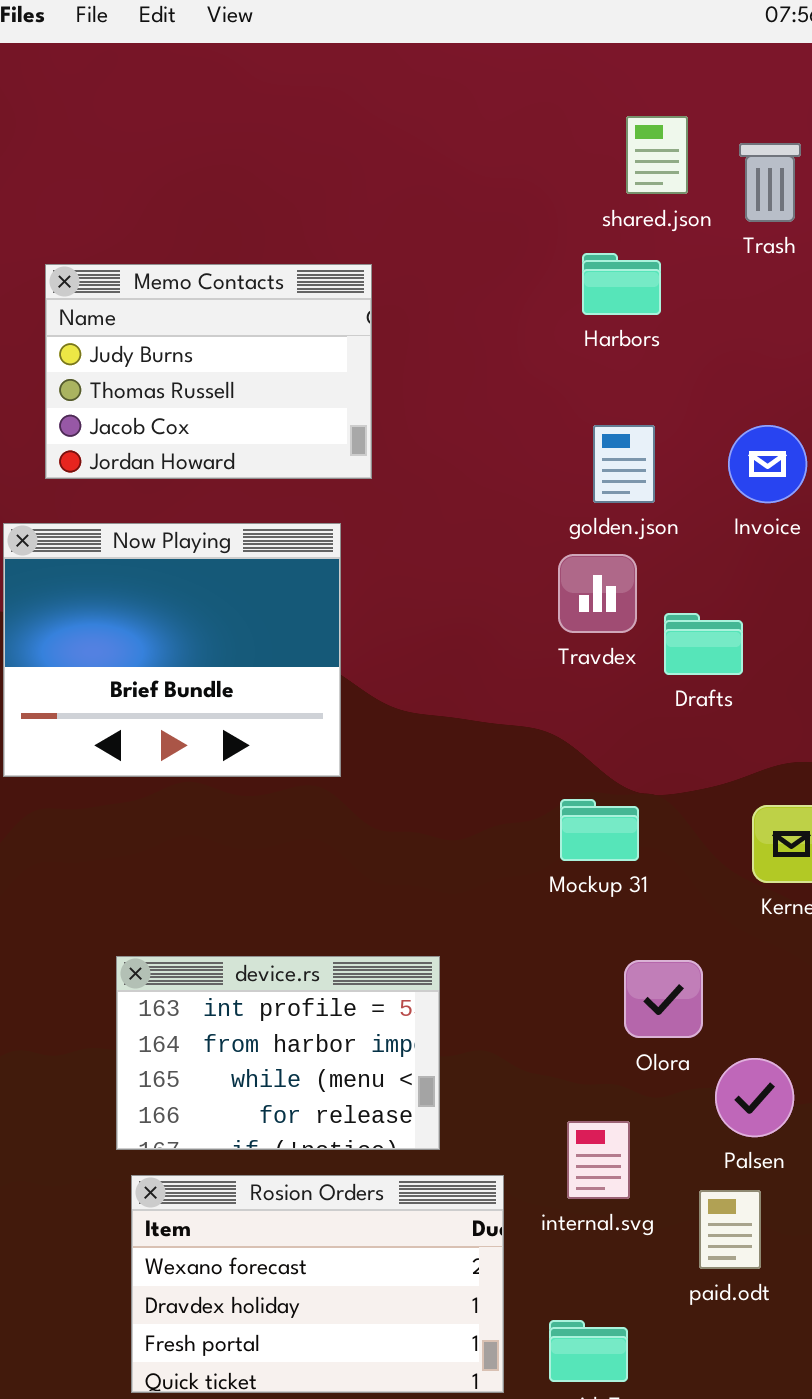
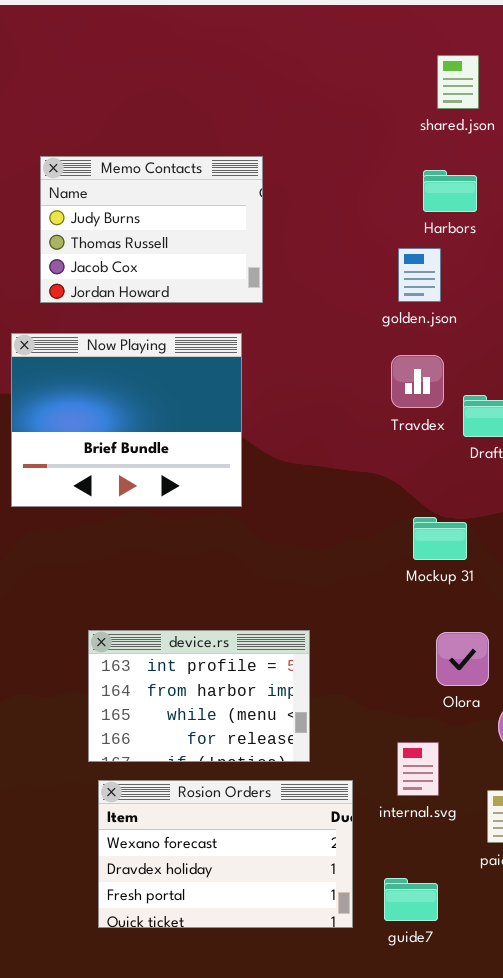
Harbors: [582,253,661,315] -> [423,170,477,212], moved
golden.json: [593,425,655,503] -> [398,248,441,302], moved
Mockup 31: [560,799,639,861] -> [413,517,467,560], moved

